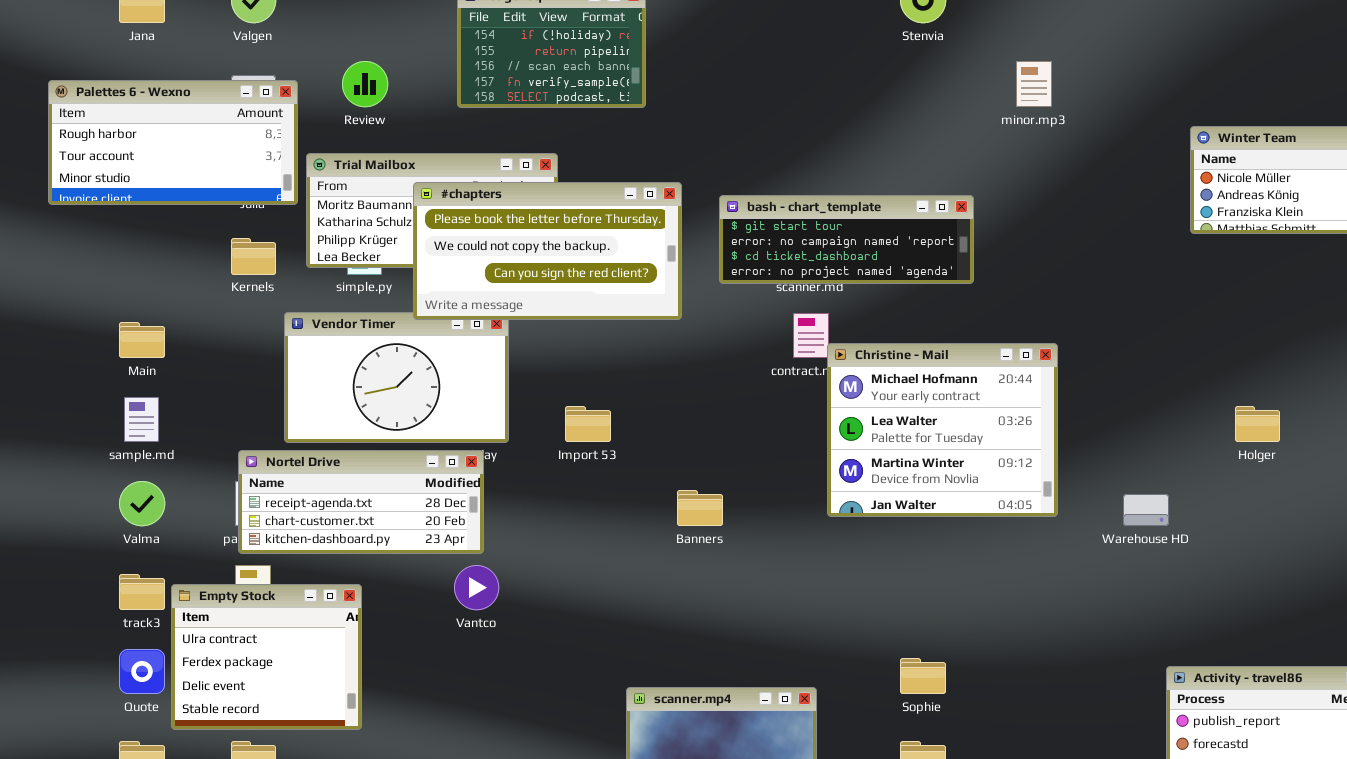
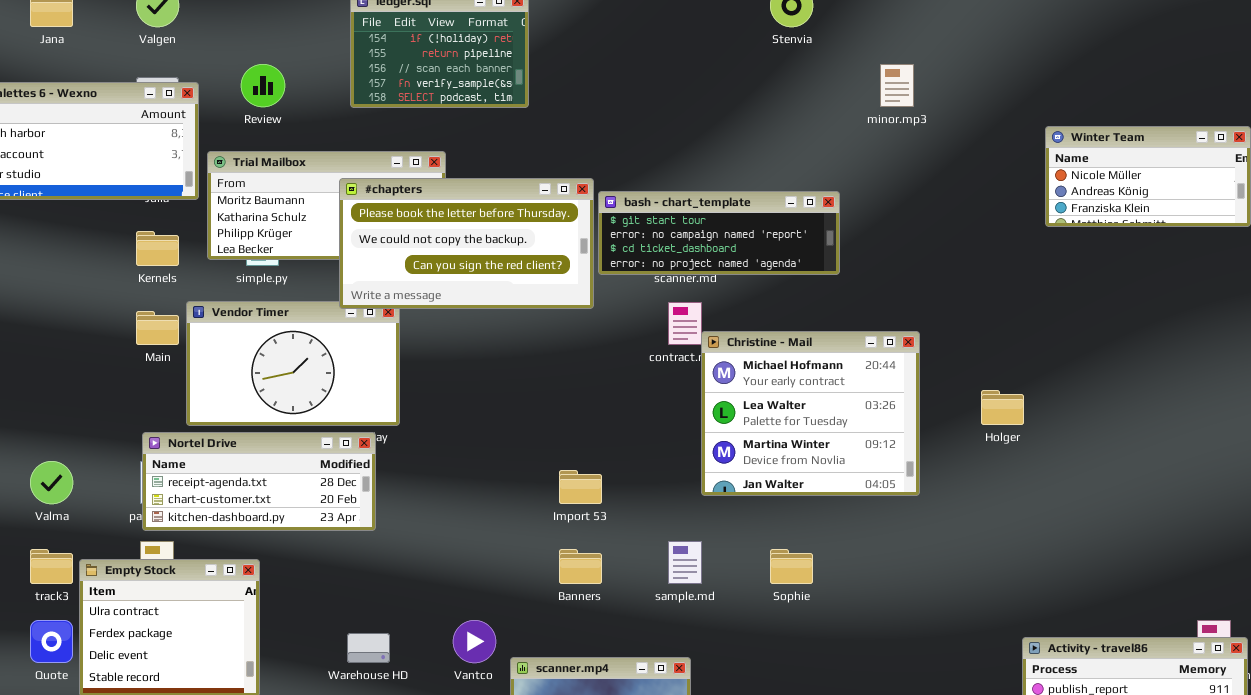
#chapters: [413,182,682,320] -> [339,178,594,309], moved
Main: [119,322,165,358] -> [136,311,179,345], moved
sample.md: [124,397,159,442] -> [668,541,702,584], moved
Import 53: [565,406,611,442] -> [559,470,602,504], moved
Holger: [1235,406,1280,442] -> [981,390,1024,425], moved
Banners: [677,490,723,526] -> [559,549,602,584], moved
Warehouse HD: [1123,494,1169,526] -> [347,633,390,663], moved
Vantco: [454,565,499,610] -> [453,620,496,663], moved
Sophie: [900,658,946,694] -> [770,549,813,584], moved

